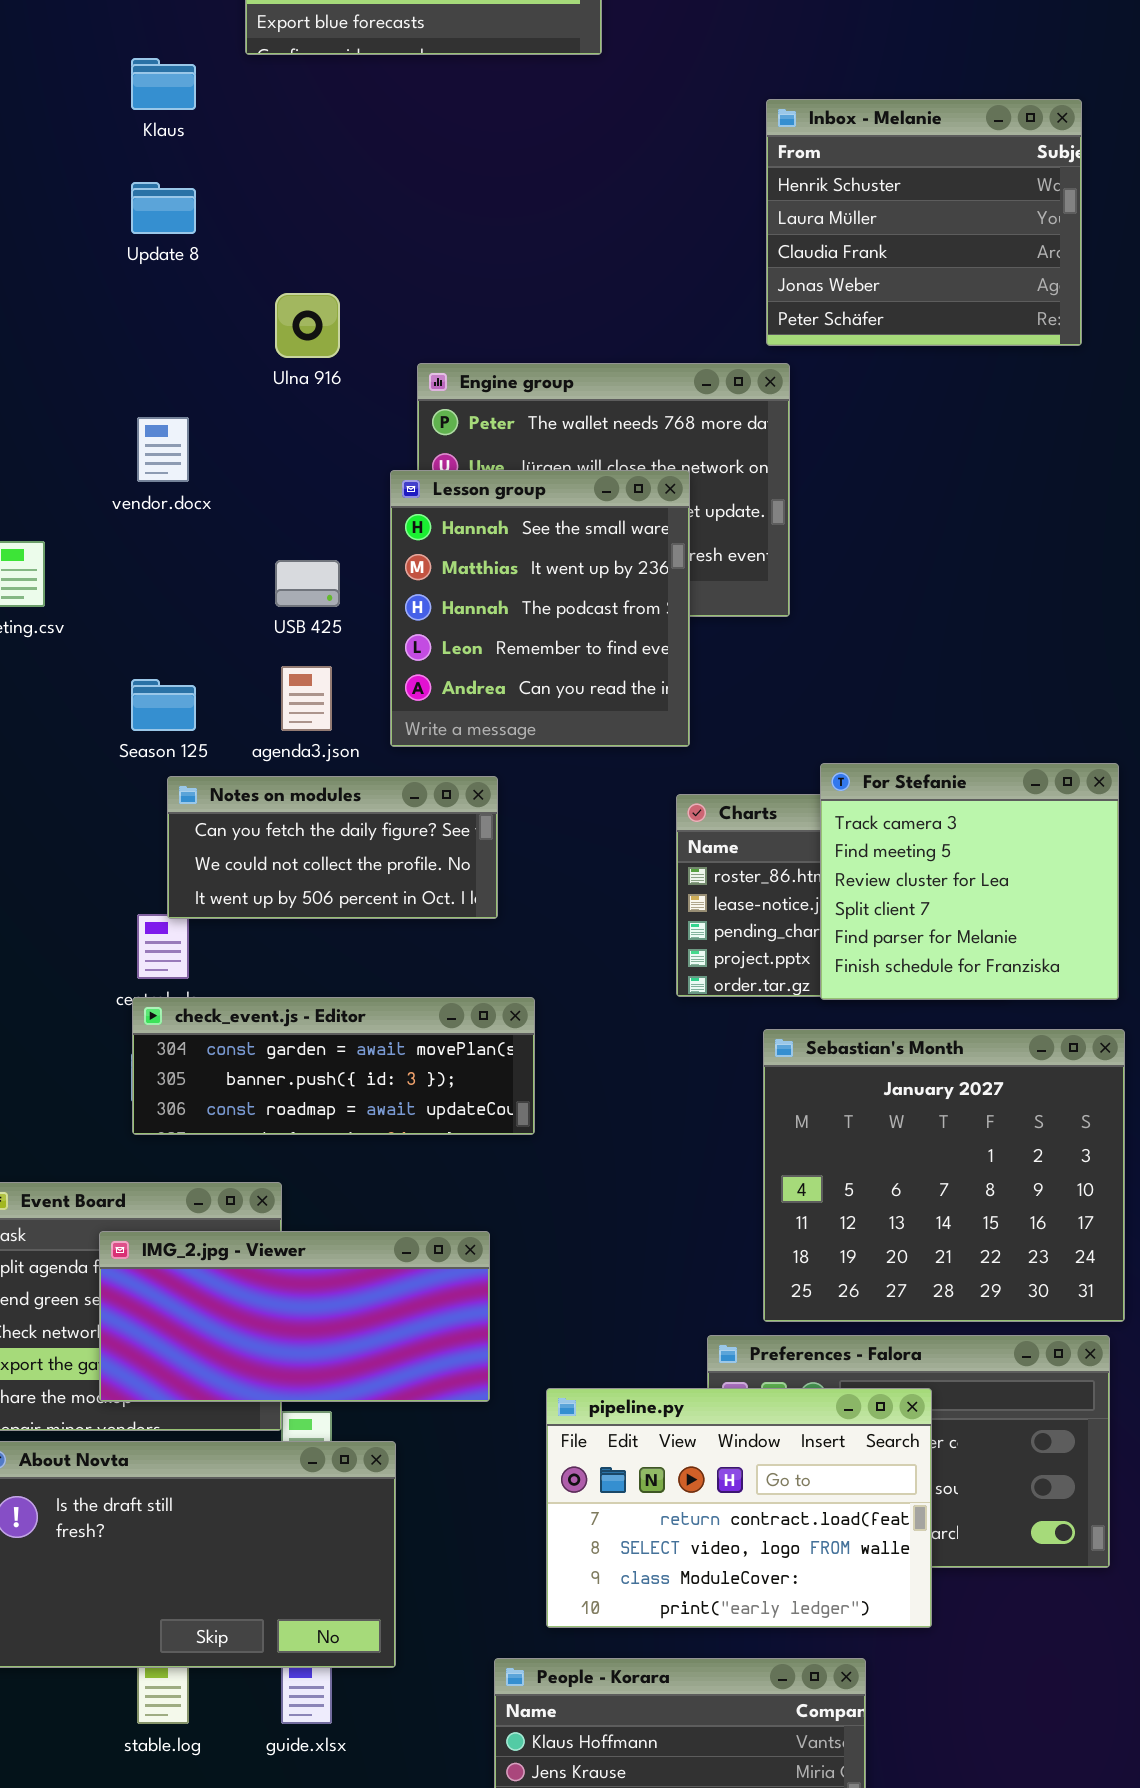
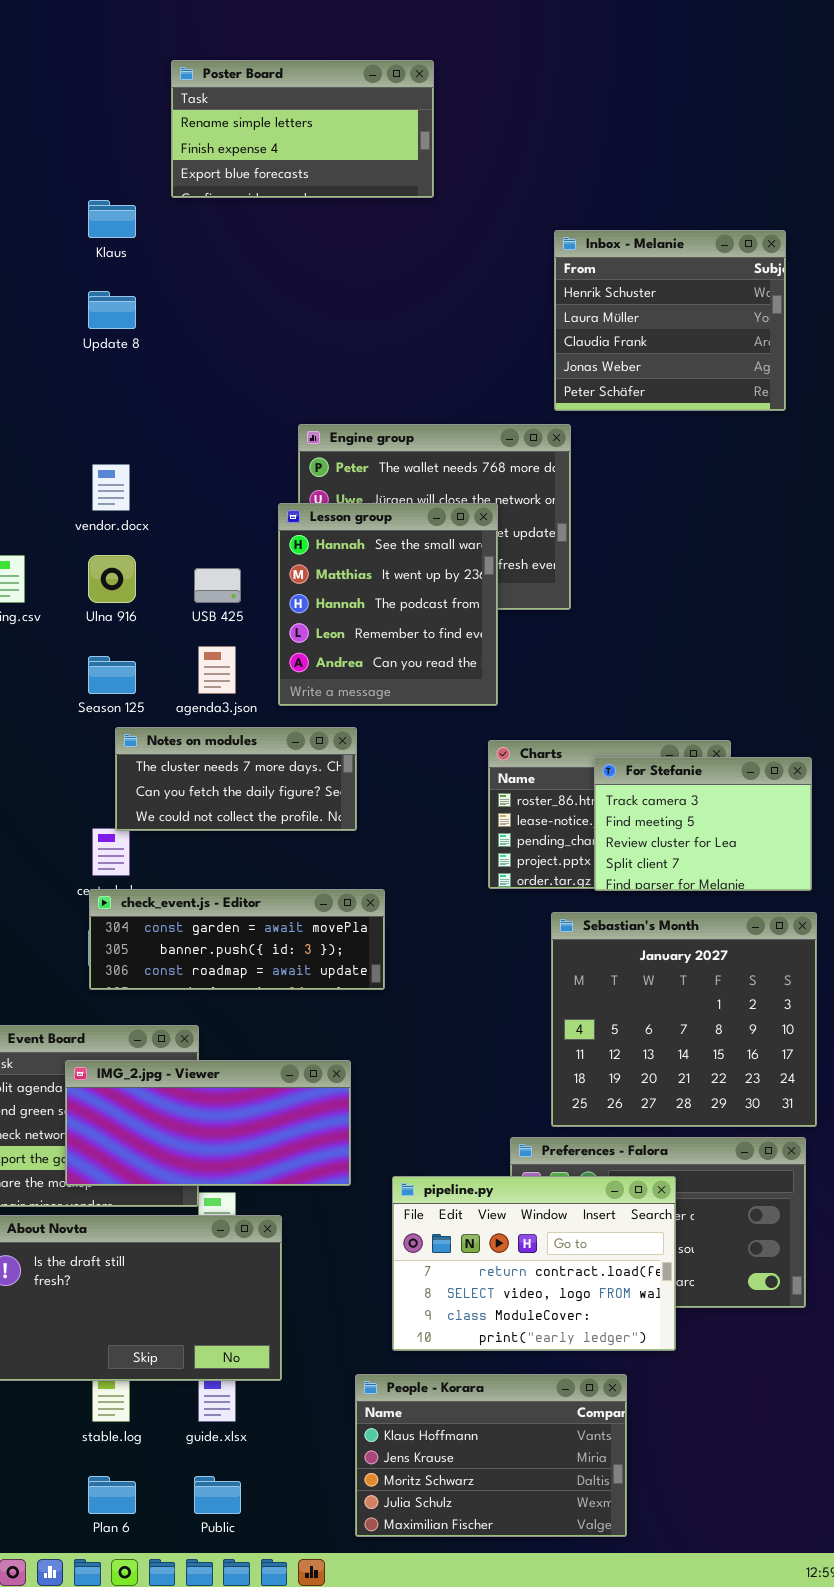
Ulna 916: [275,293,340,358] -> [88,555,136,603], moved
For Stefanie: [820,763,1119,1000] -> [594,757,812,891], resized
Notes on modules: [167,776,498,919] -> [115,727,357,831], scrolled up 1 row

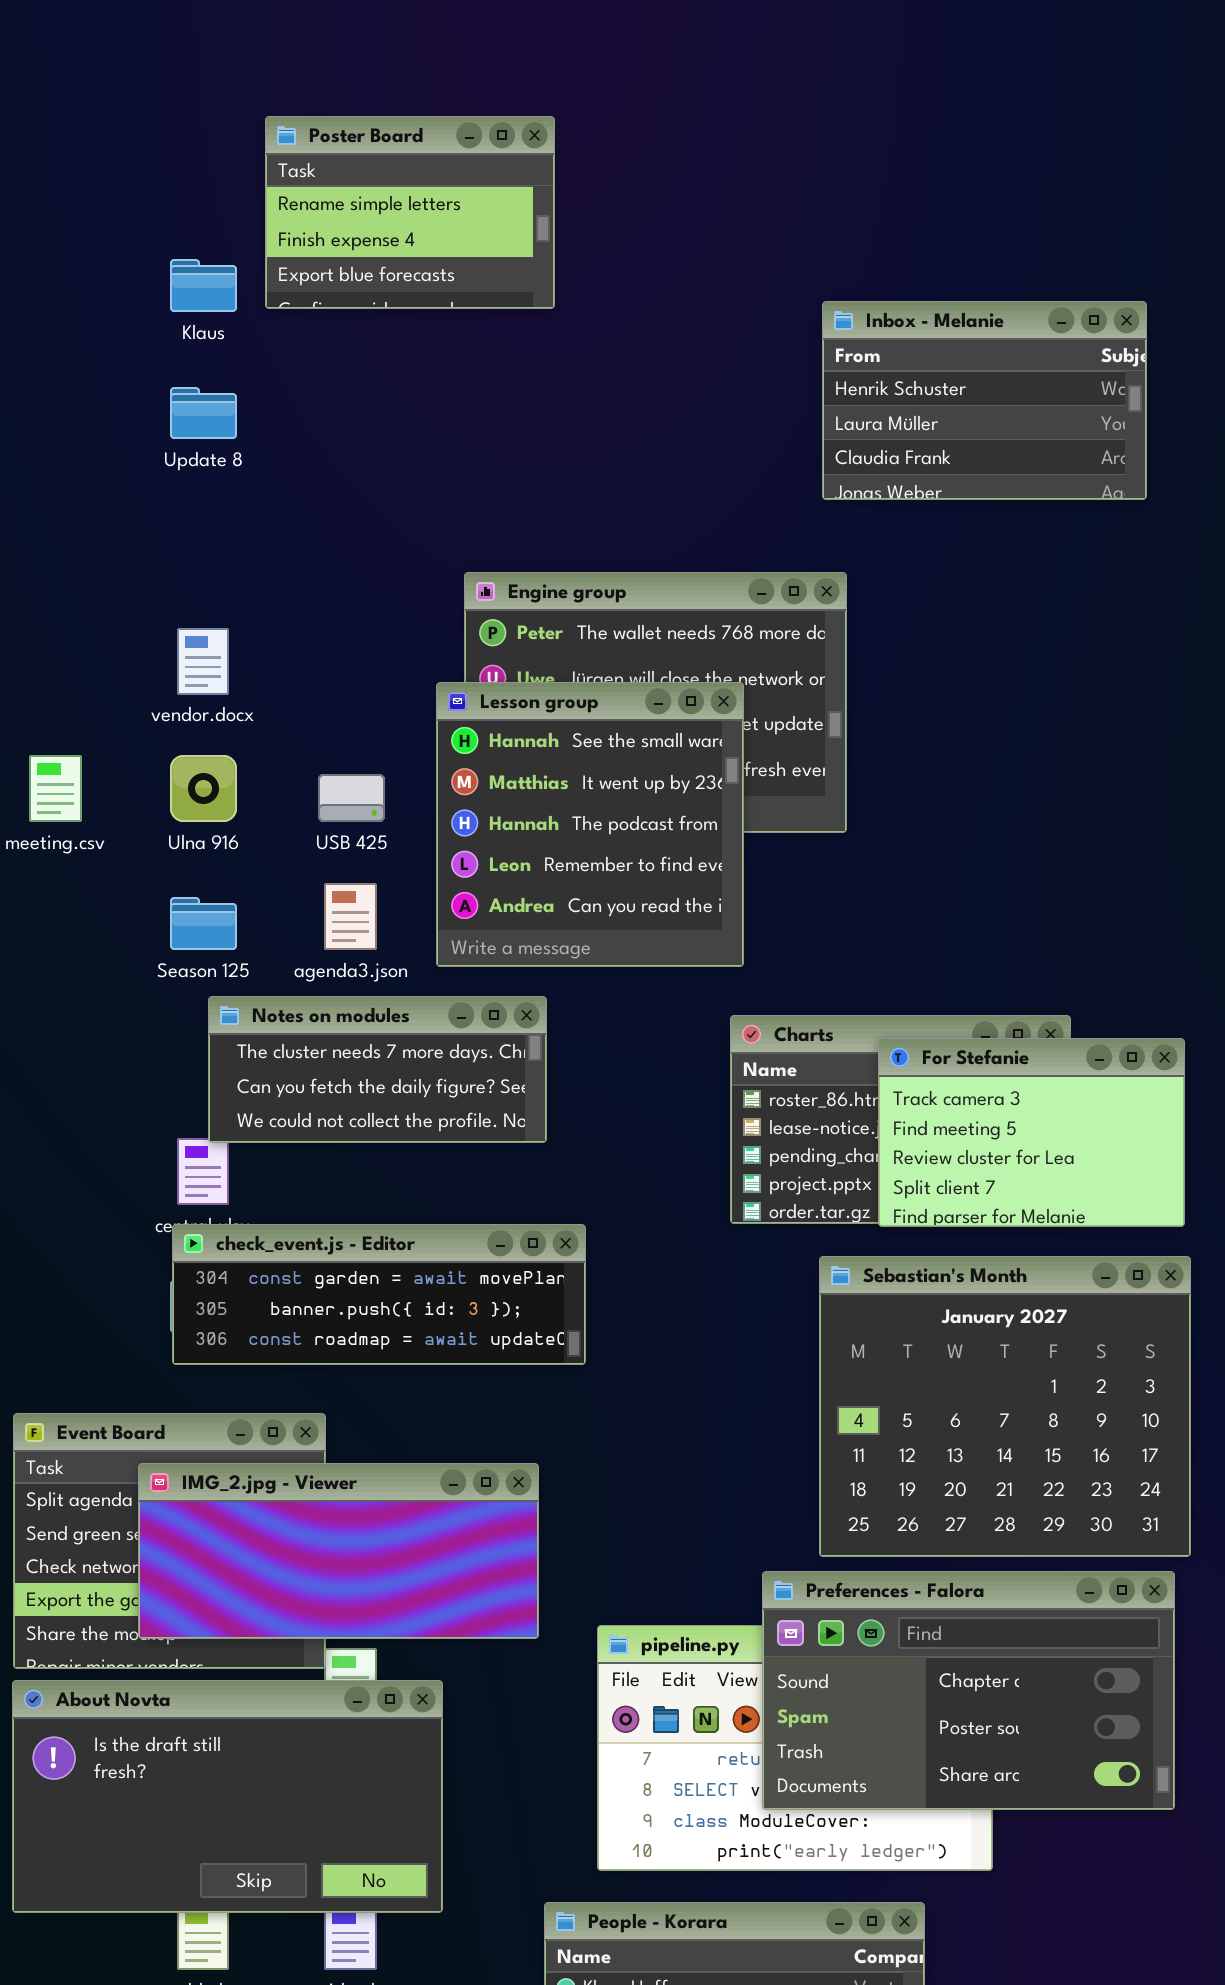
Poster Board: [171,60,434,198] -> [265,116,555,309], moved, resized
Inbox - Melanie: [554,230,786,411] -> [822,301,1147,500], resized
Preferences - Falora: [510,1137,806,1308] -> [762,1571,1175,1810], raised

